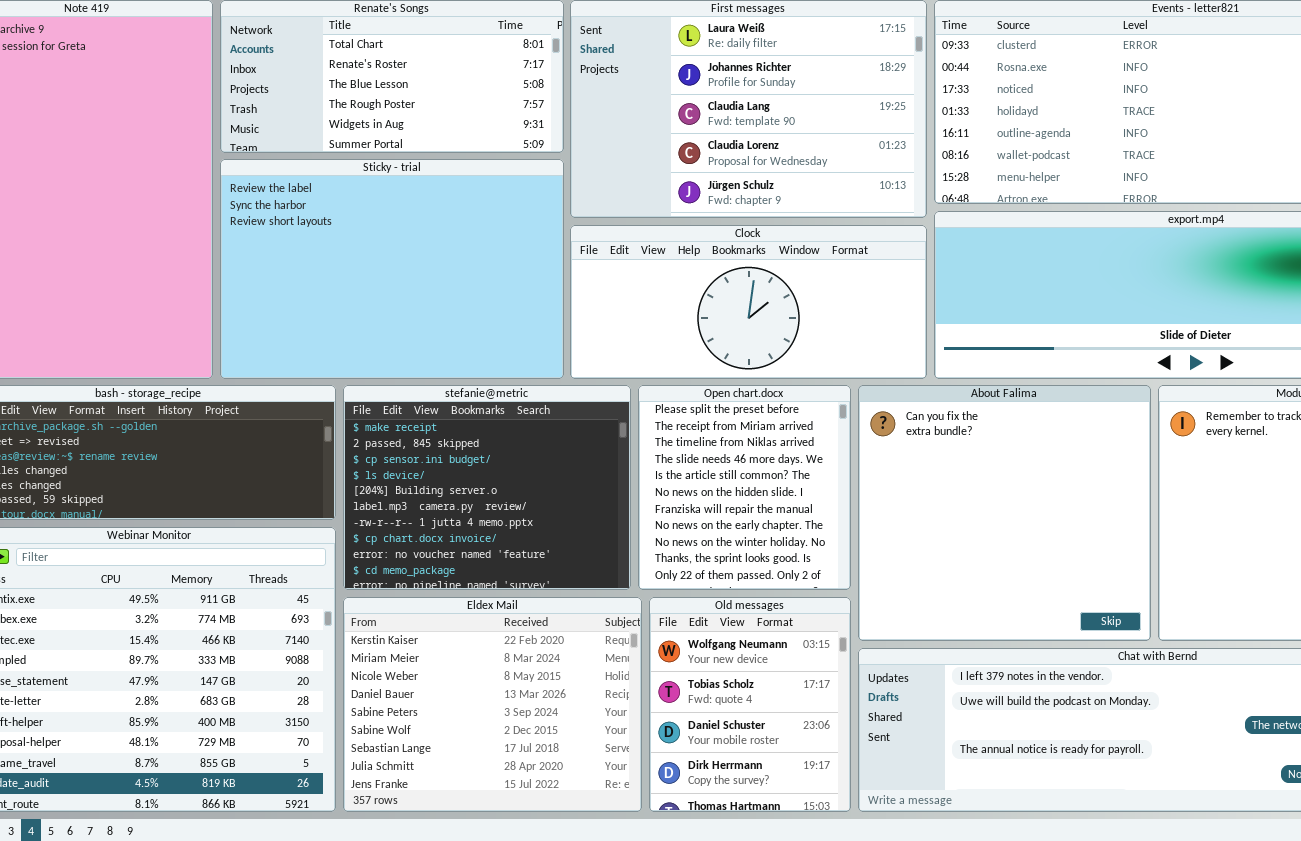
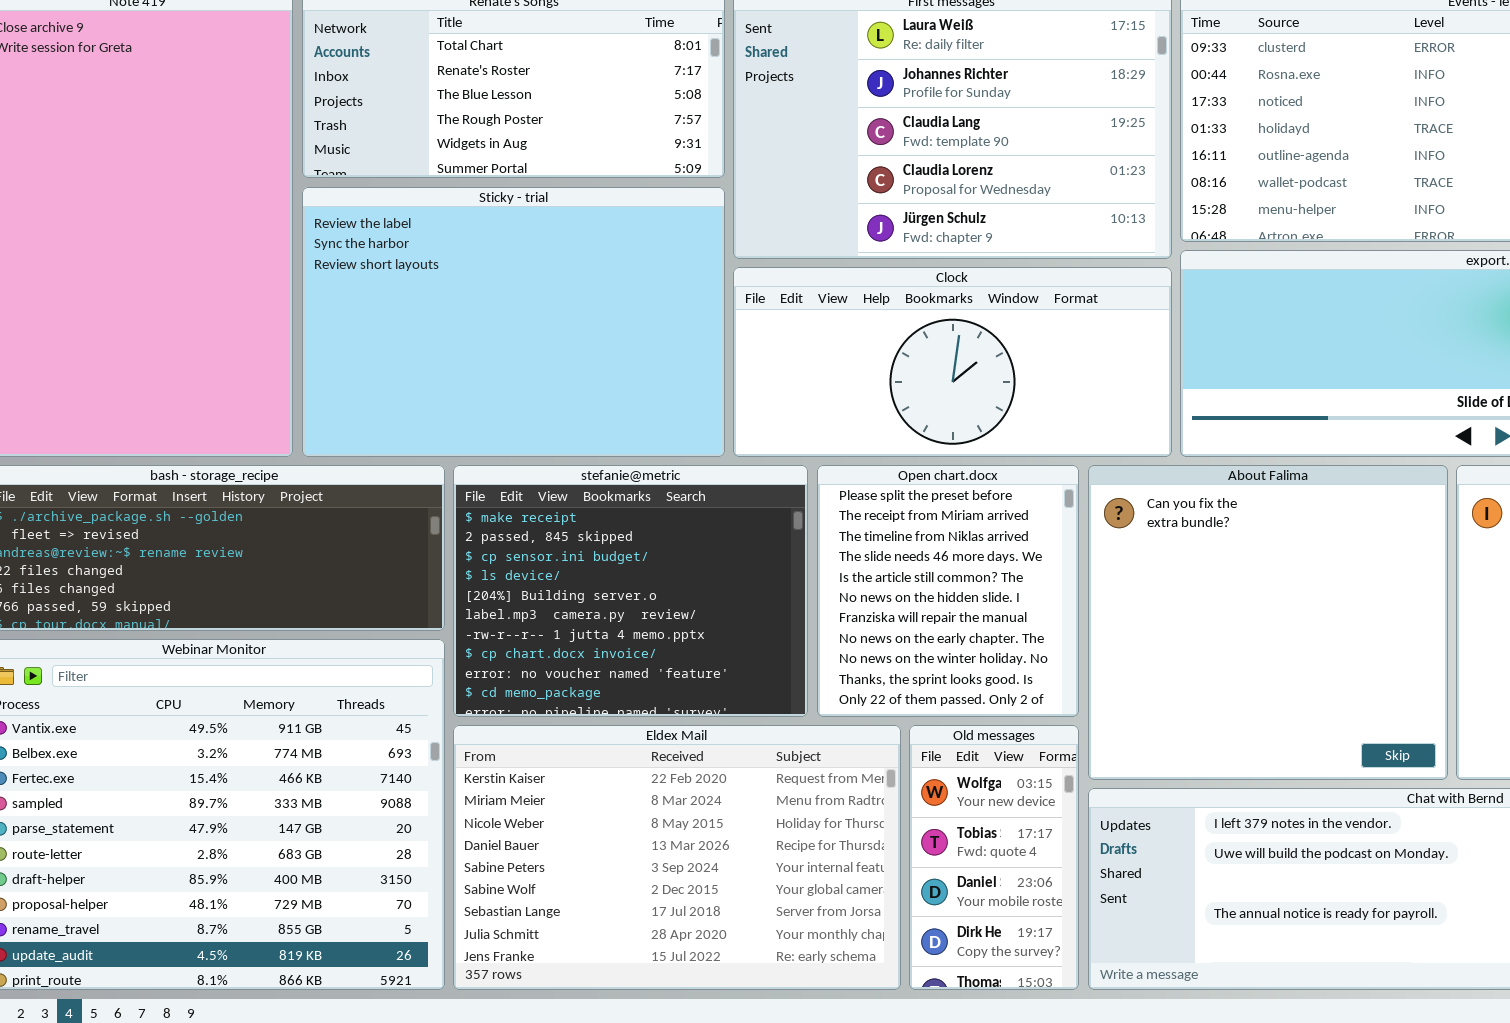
Eldex Mail: [343,597,642,812] -> [453,725,901,990], resized
Old messages: [649,597,851,812] -> [909,725,1079,990], resized

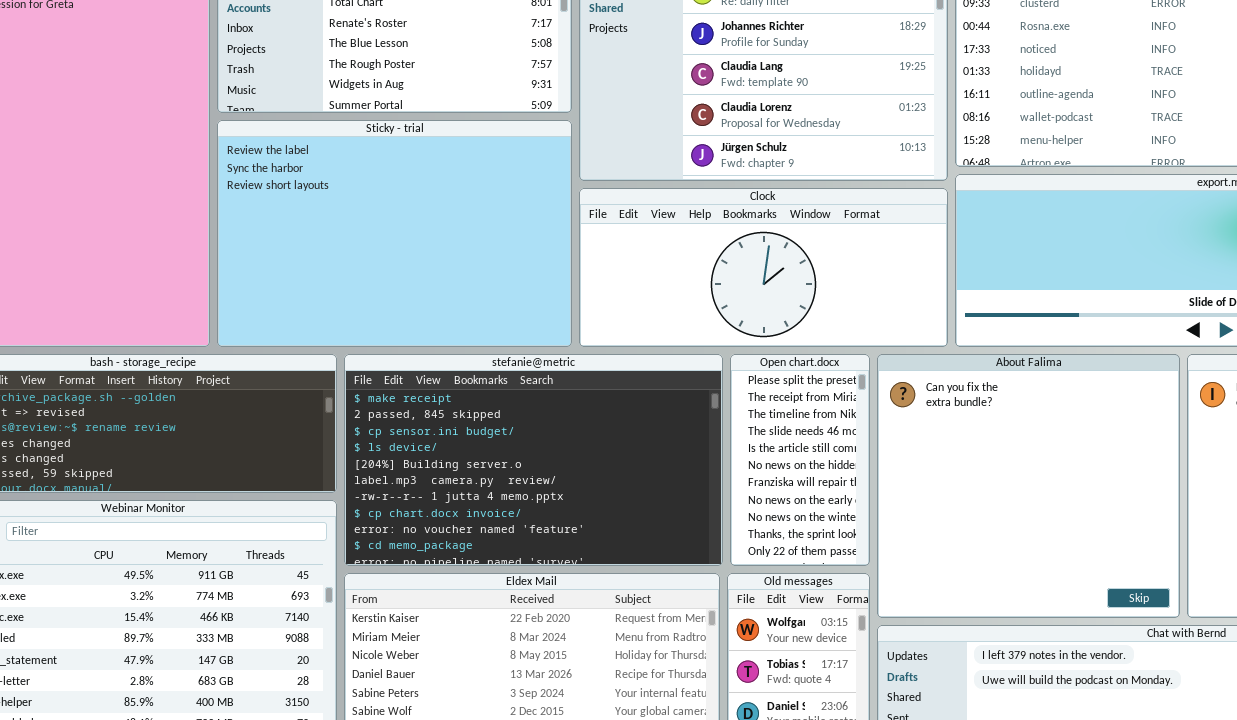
stefanie@metric: [453,465,808,717] -> [344,354,723,566], resized
Open chart.docx: [817,465,1079,717] -> [730,354,870,566], resized

